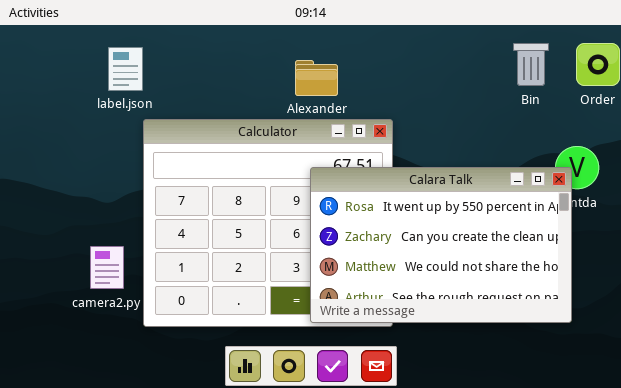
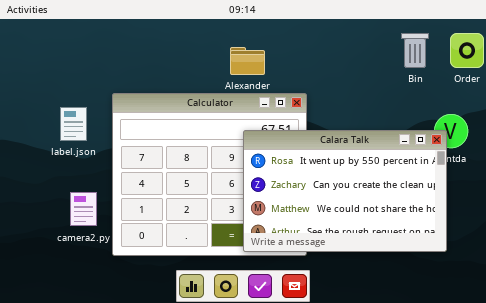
label.json: [108,47,143,91] -> [60,107,87,141], moved

